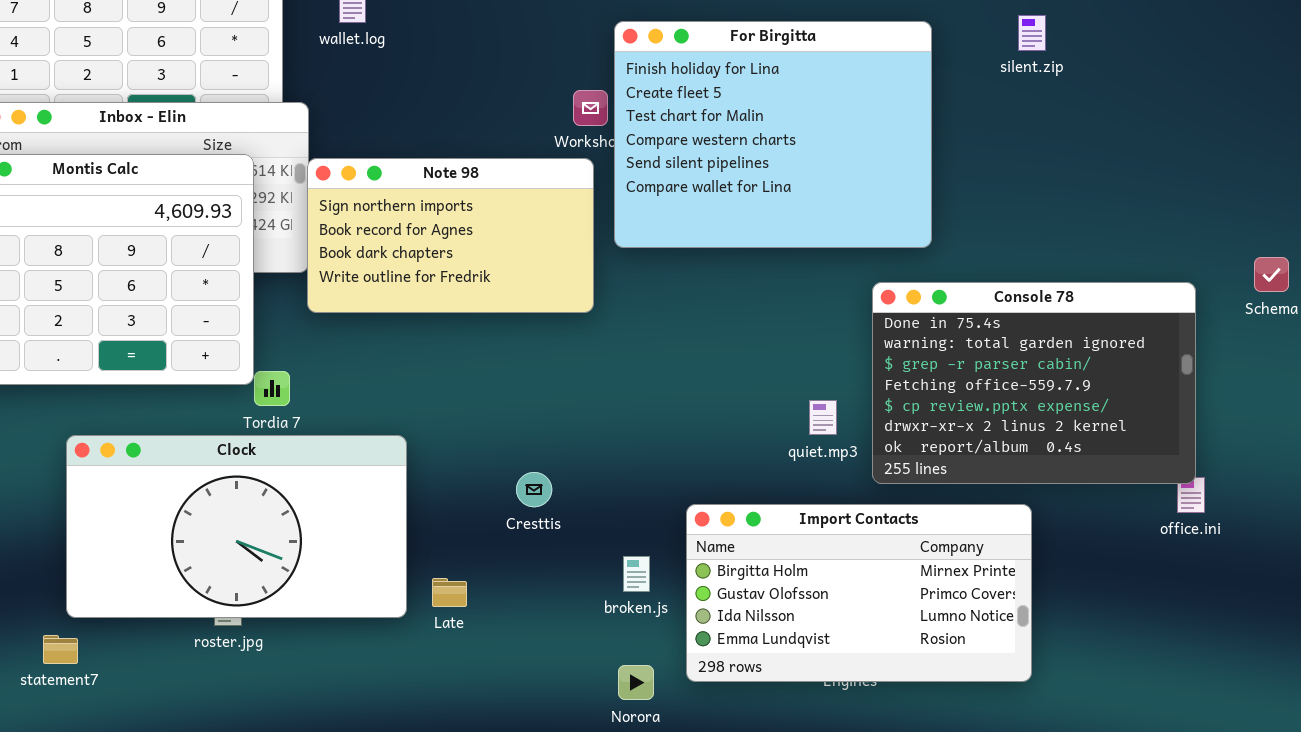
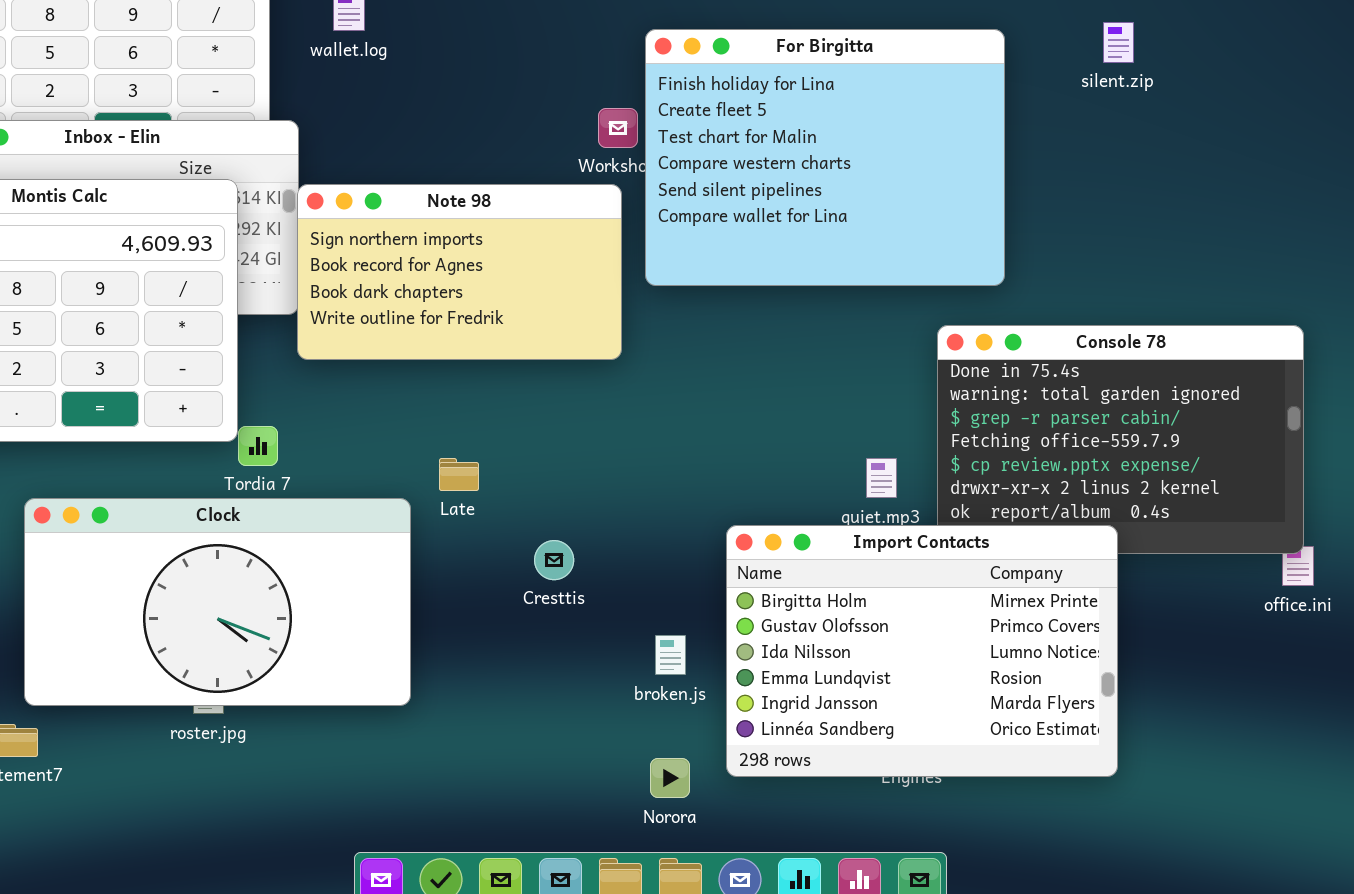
Import Contacts: [686,504,1032,682] -> [726,525,1118,777], resized
Late: [432,578,467,607] -> [439,458,479,491], moved

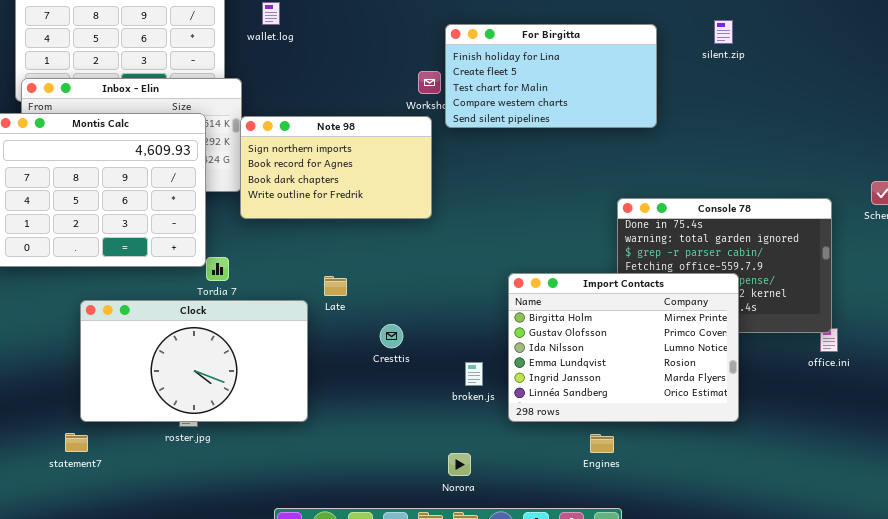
For Birgitta: [645,29,1005,286] -> [445,24,657,128], resized
Import Contacts: [726,525,1118,777] -> [508,273,739,422], moved
broken.js: [655,635,686,675] -> [465,362,483,386], moved

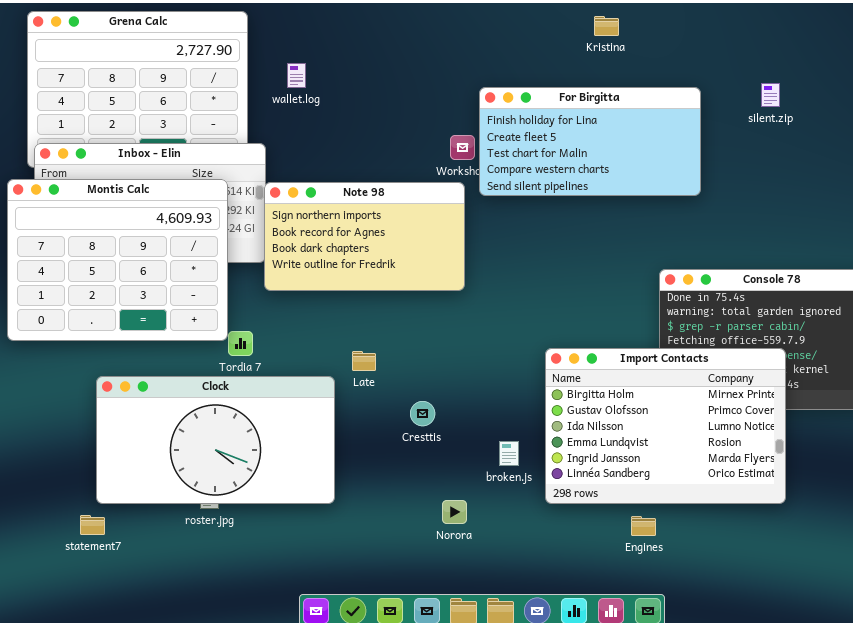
Norora: [448,453,471,476] -> [442,500,467,524], moved

